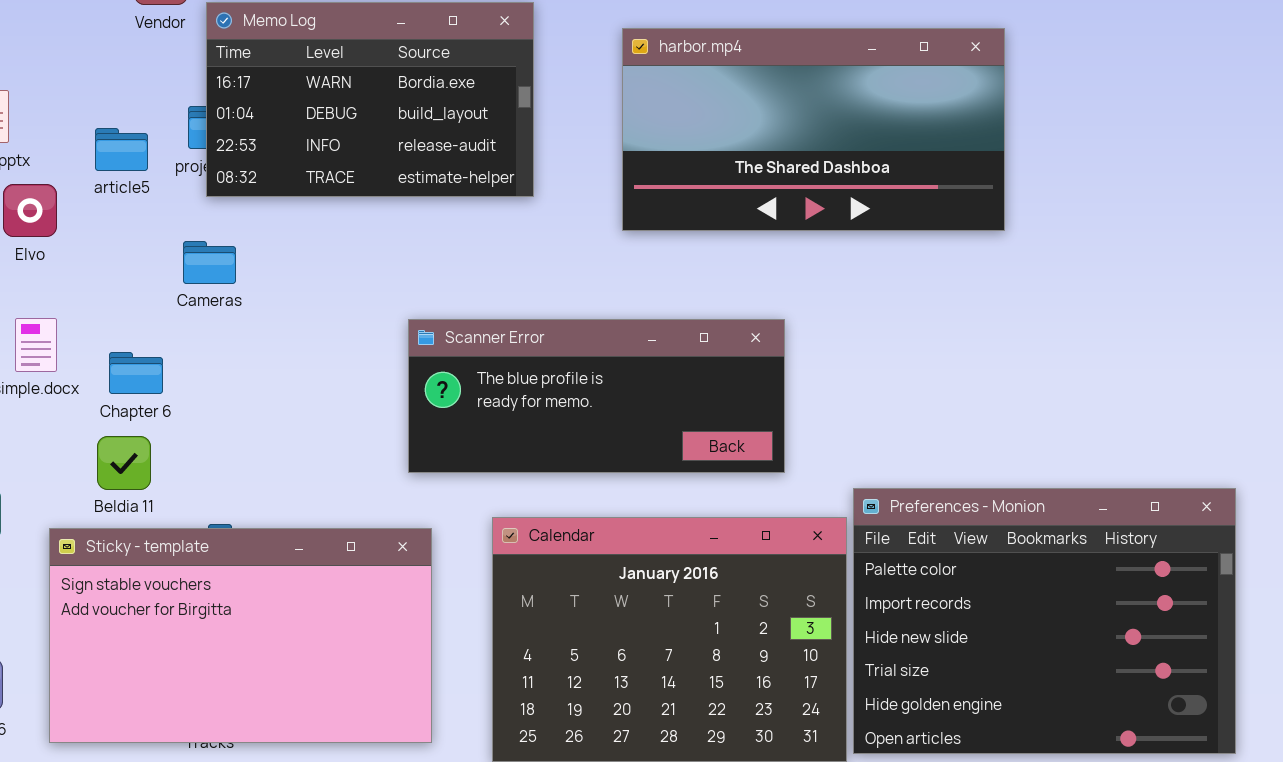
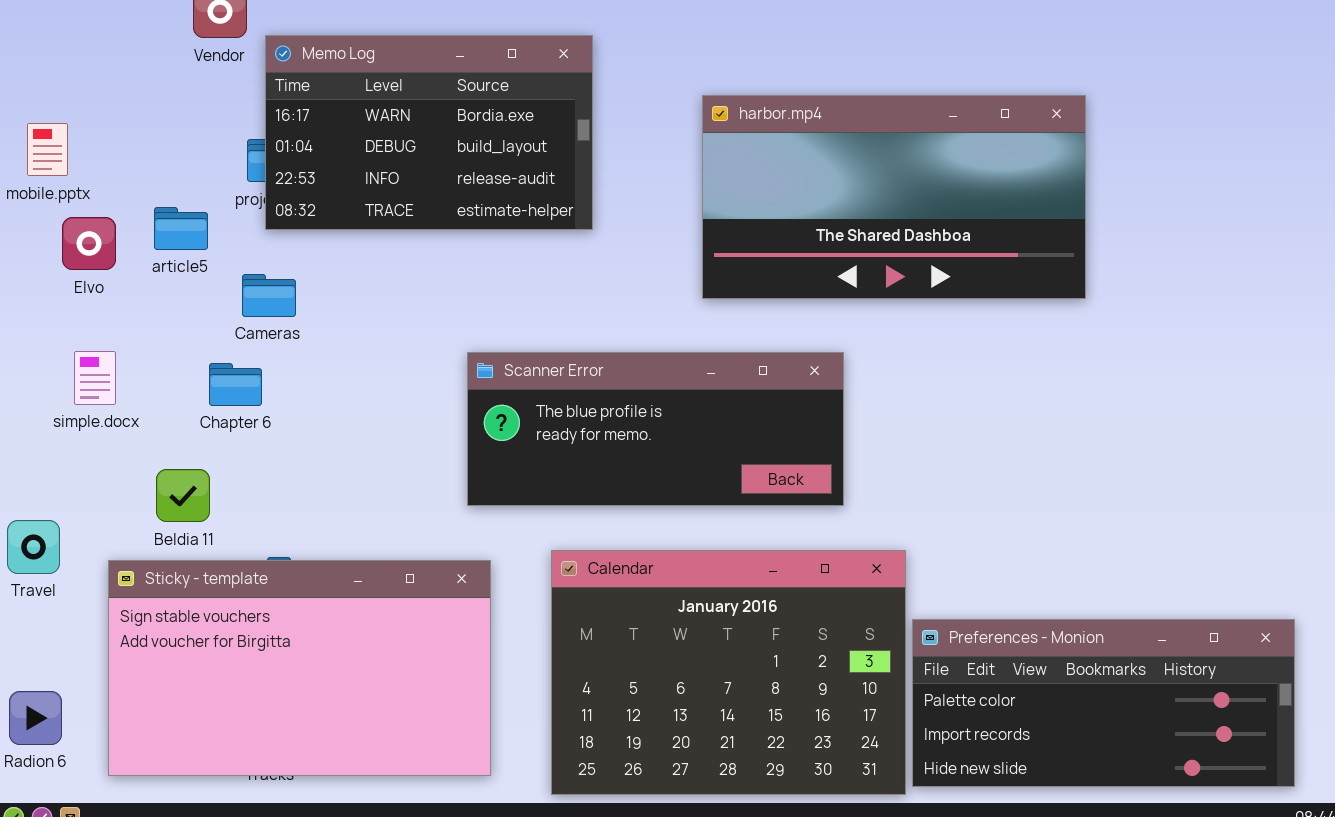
harbor.mp4: [622,28,1005,231] -> [702,95,1086,299], moved
article5: [95,128,148,171] -> [154,207,208,250], moved
Chapter 6: [109,352,163,394] -> [209,363,262,406], moved
Preferences - Monion: [853,488,1236,754] -> [912,619,1295,787], resized

